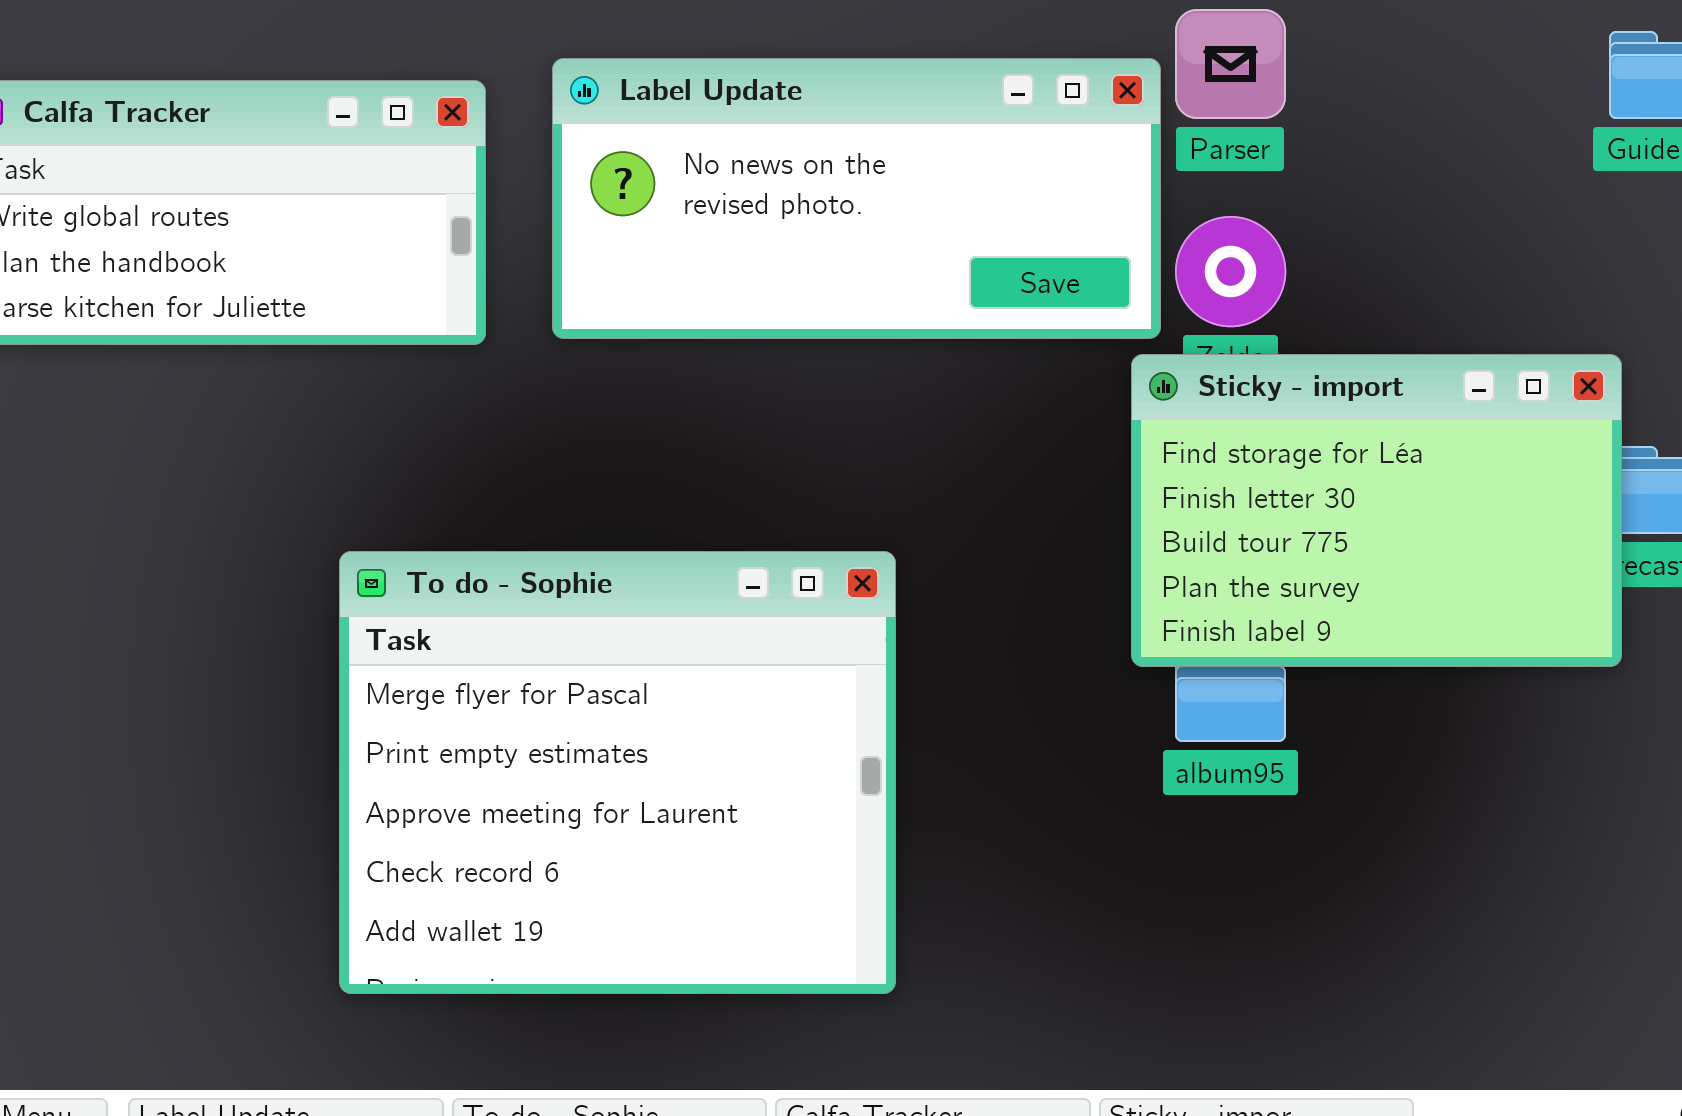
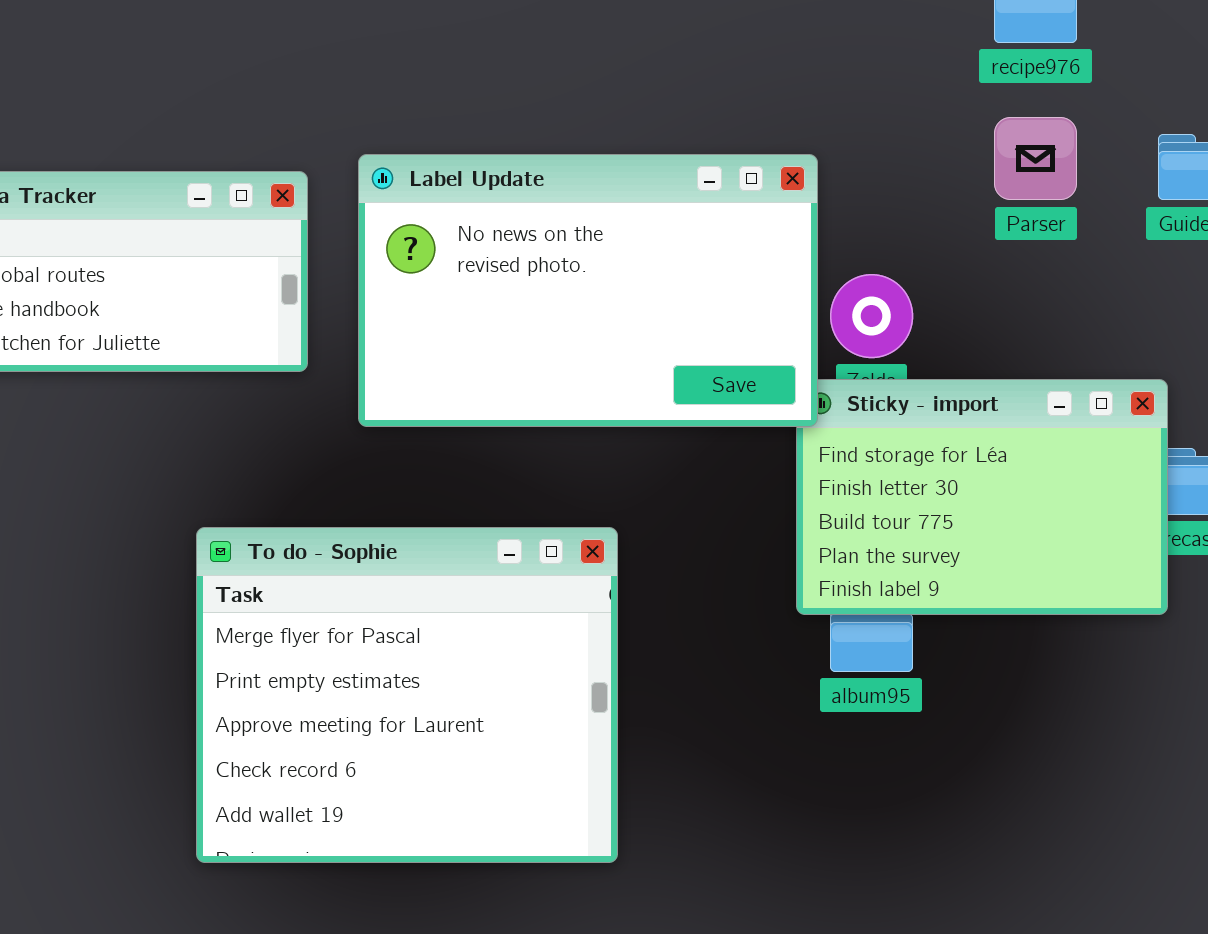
Parser: [1175,9,1286,119] -> [994,117,1077,200], moved
Label Update: [552,58,1161,339] -> [358,154,818,427], resized

